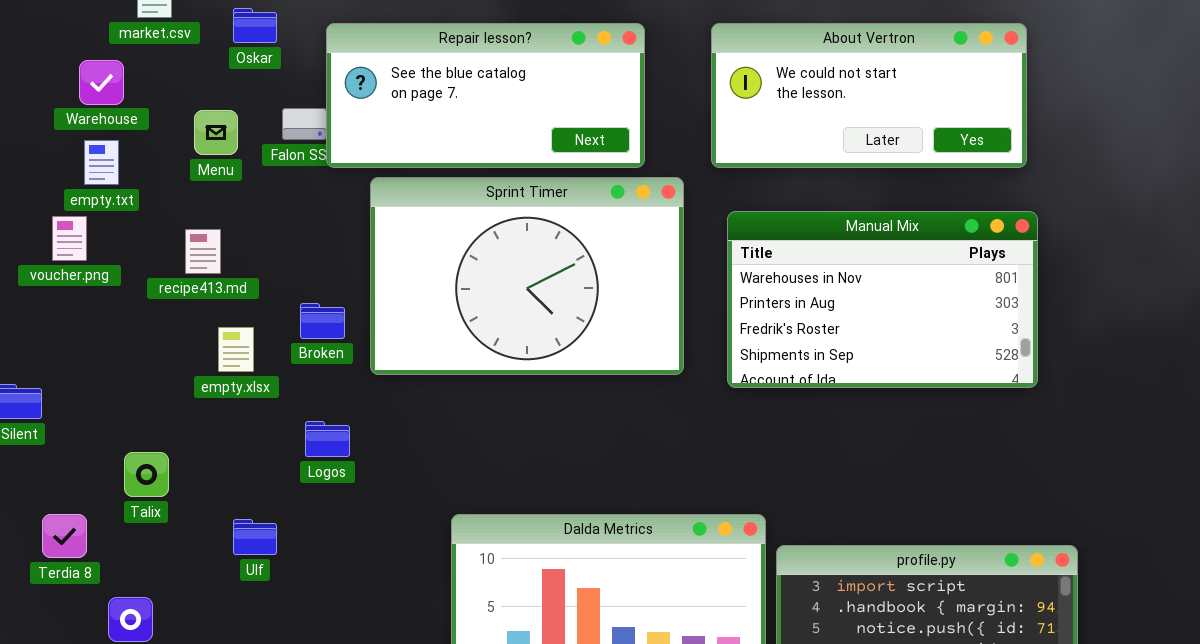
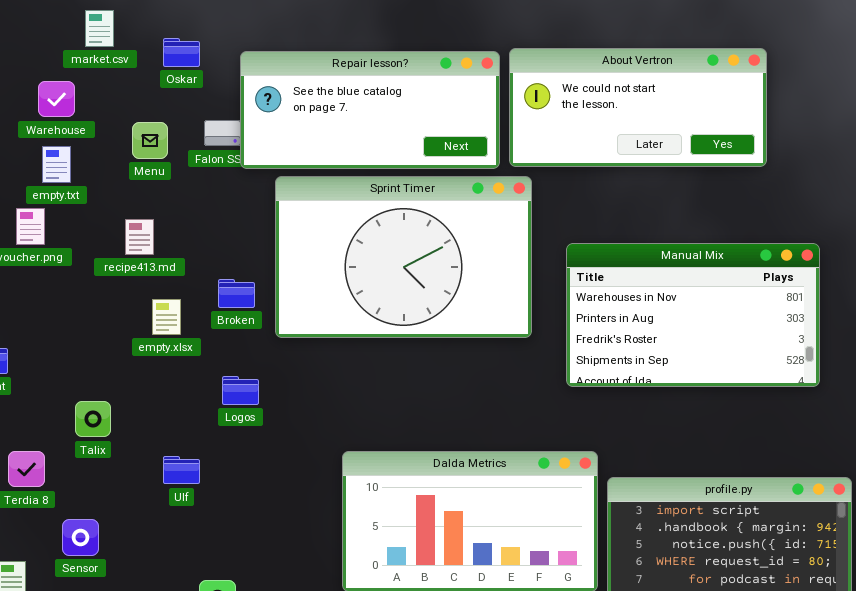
About Vertron: [711,23,1027,168] -> [509,48,767,167], moved
Manual Mix: [727,211,1038,388] -> [566,243,820,387], moved

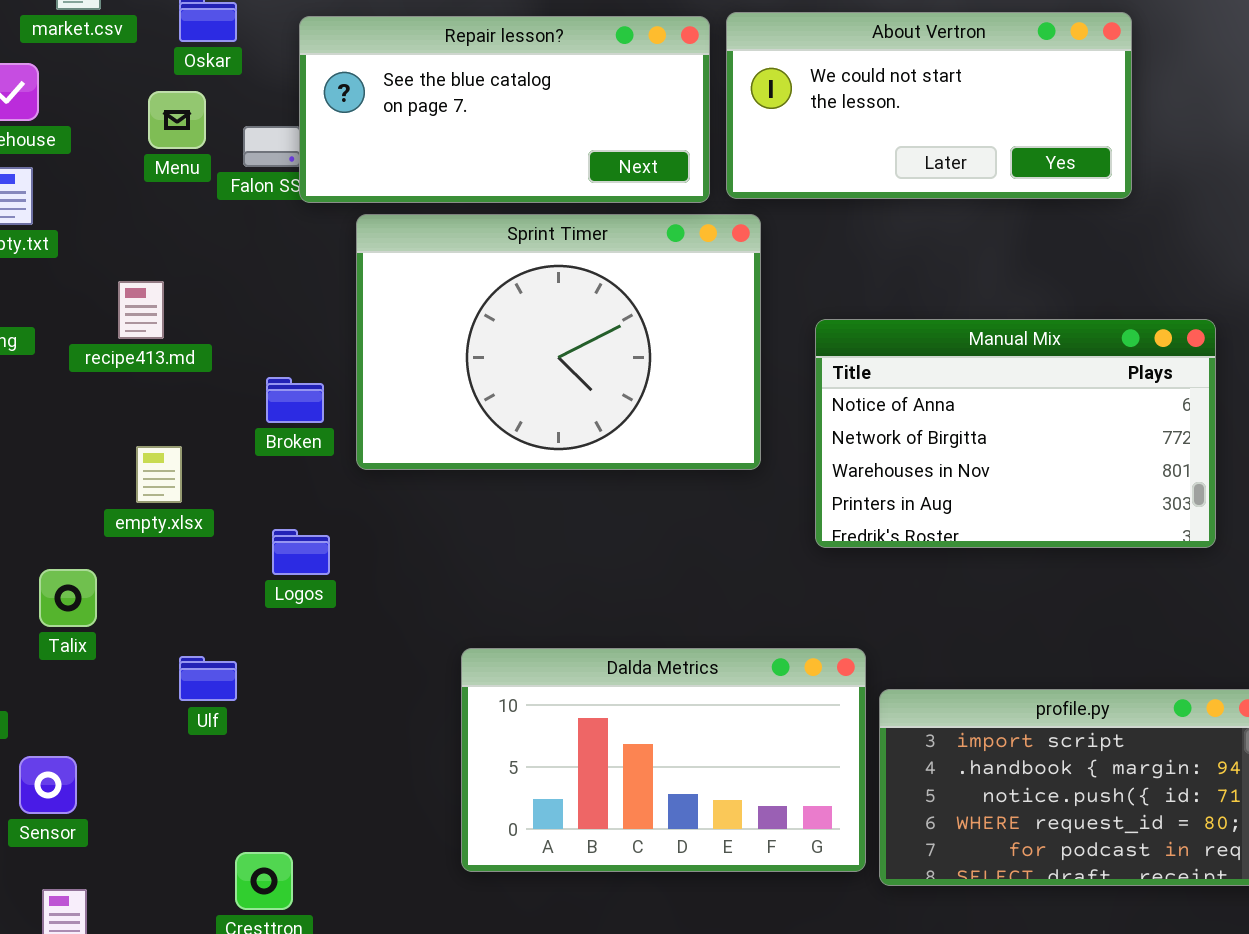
Menu: [132,122,168,159] -> [148,91,206,149], moved
Manual Mix: [566,243,820,387] -> [815,319,1216,548], scrolled up 2 rows
empty.xlsx: [152,299,181,335] -> [136,446,182,503], moved

